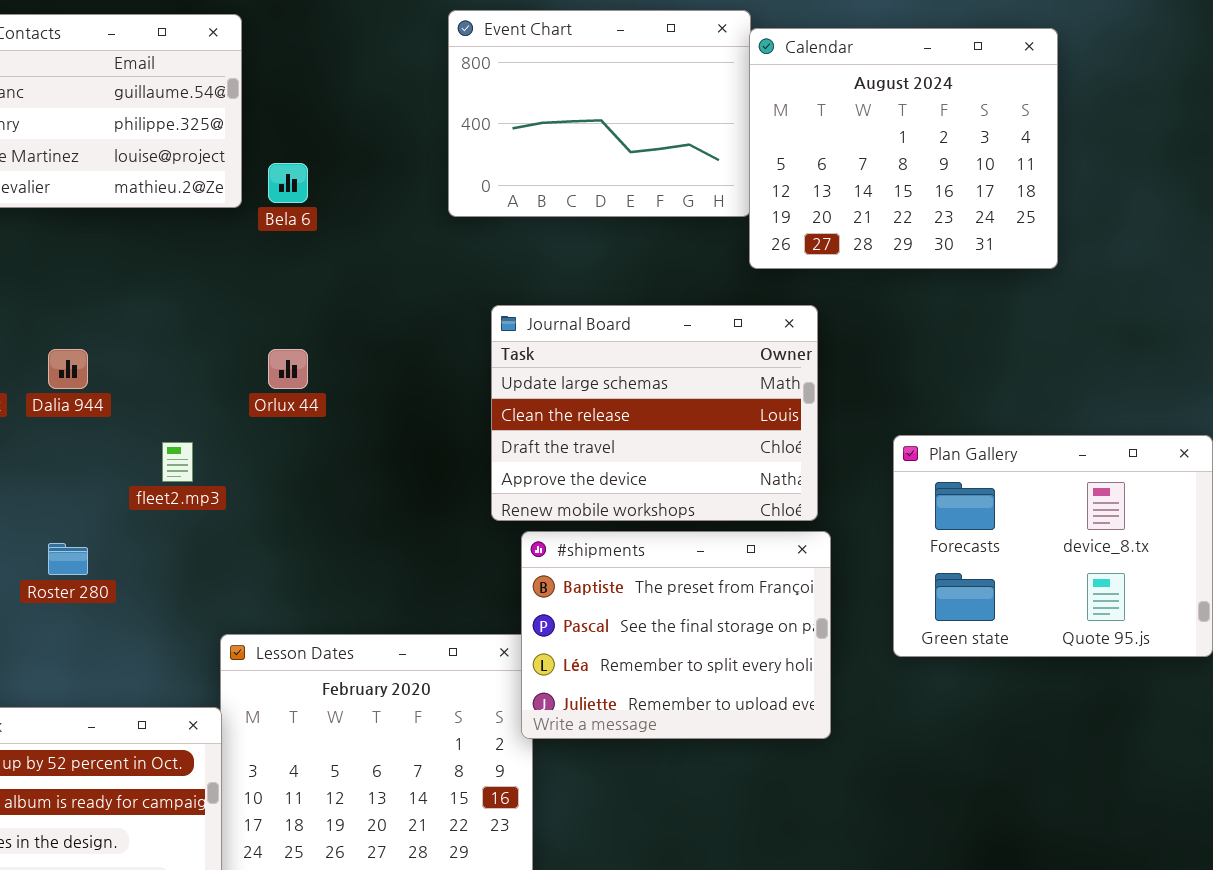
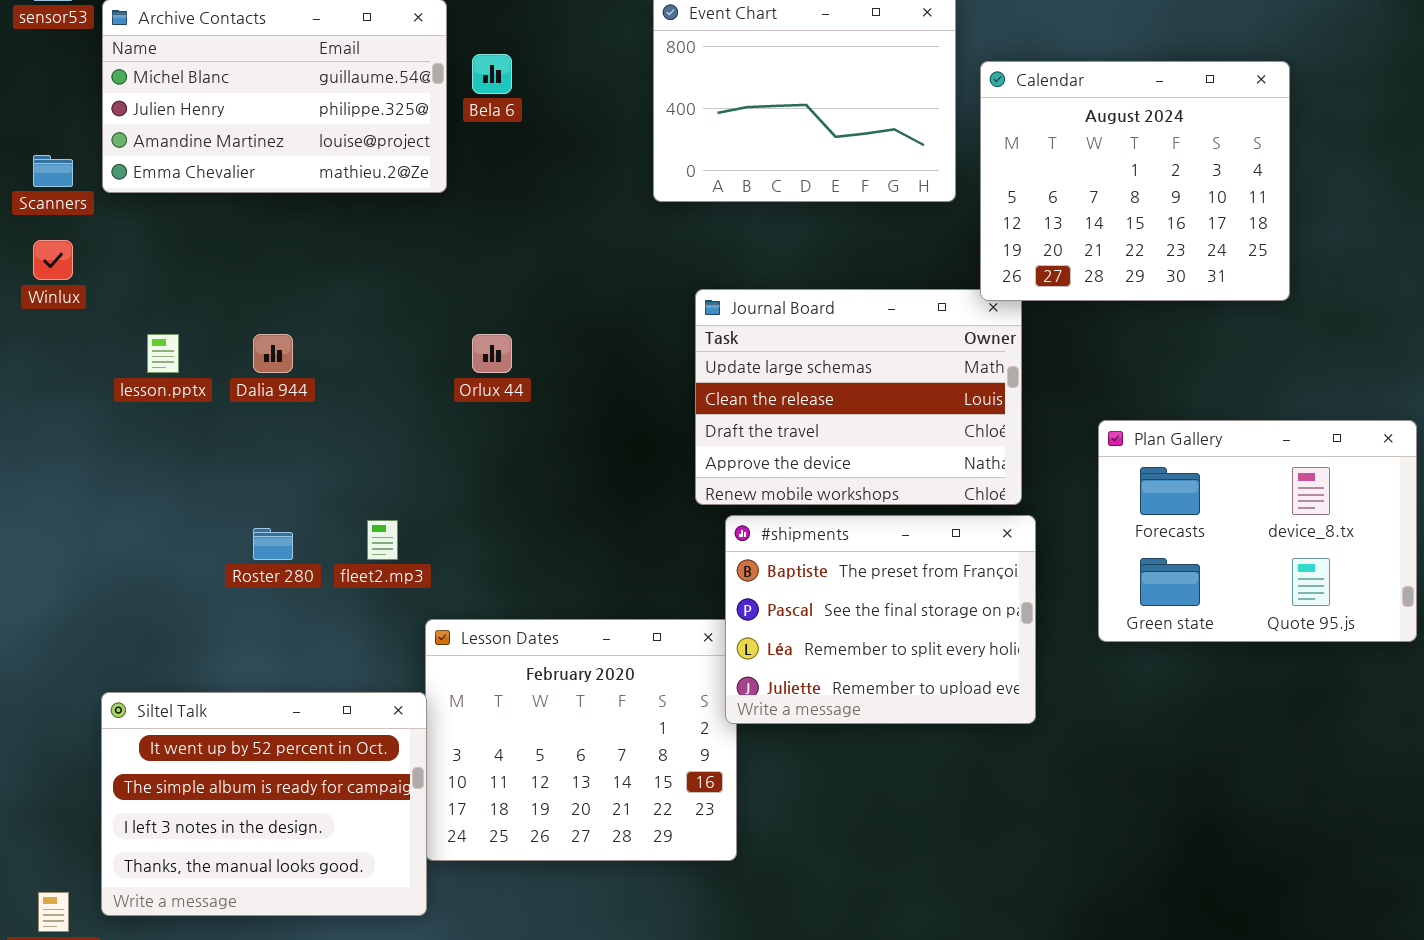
Calendar: [749,28,1058,269] -> [980,61,1290,301], moved
Bela 6: [268,163,308,203] -> [472,54,512,94], moved
fleet2.mp3: [162,442,193,482] -> [367,520,398,560], moved

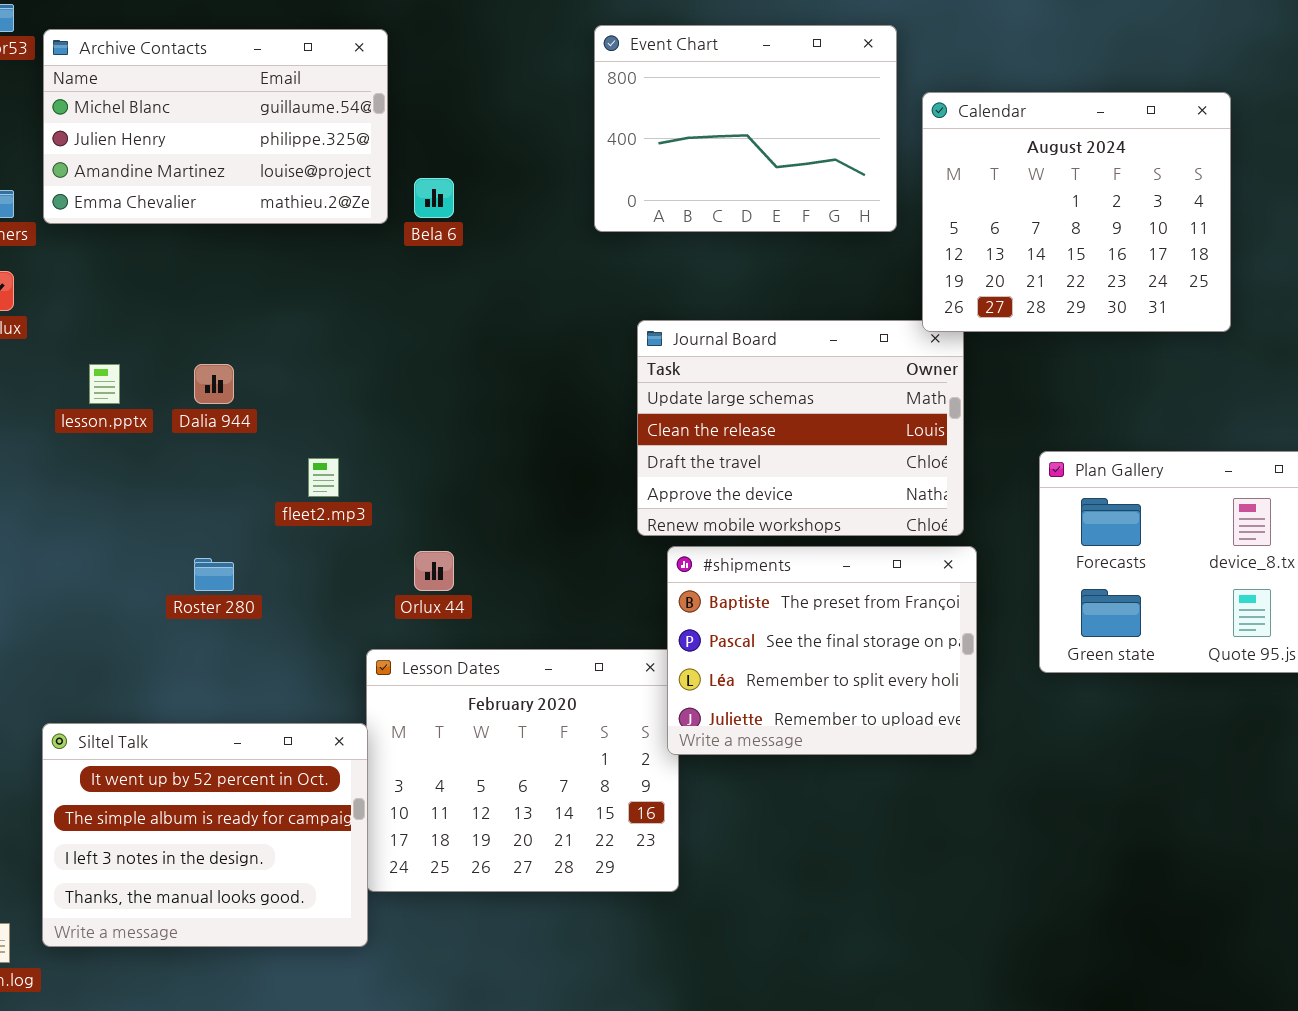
Bela 6: [472,54,512,94] -> [414,178,454,218], moved
Orlux 44: [472,334,512,373] -> [414,551,454,591], moved
fleet2.mp3: [367,520,398,560] -> [308,458,339,497], moved

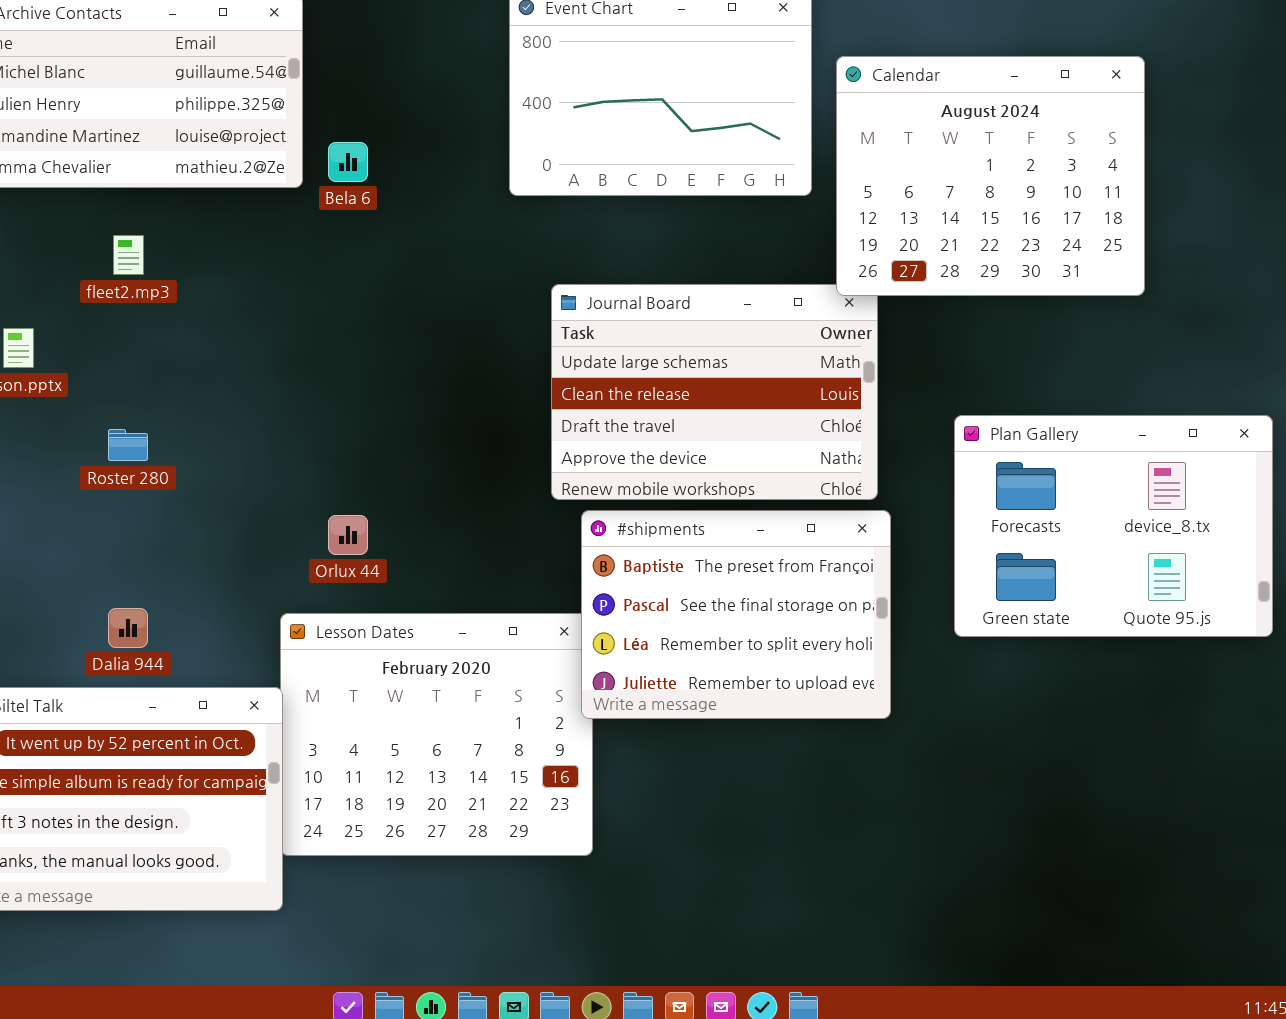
Dalia 944: [194,364,234,404] -> [108,608,148,648], moved
fleet2.mp3: [308,458,339,497] -> [113,235,144,275], moved
Roster 280: [194,558,234,591] -> [108,429,148,461], moved

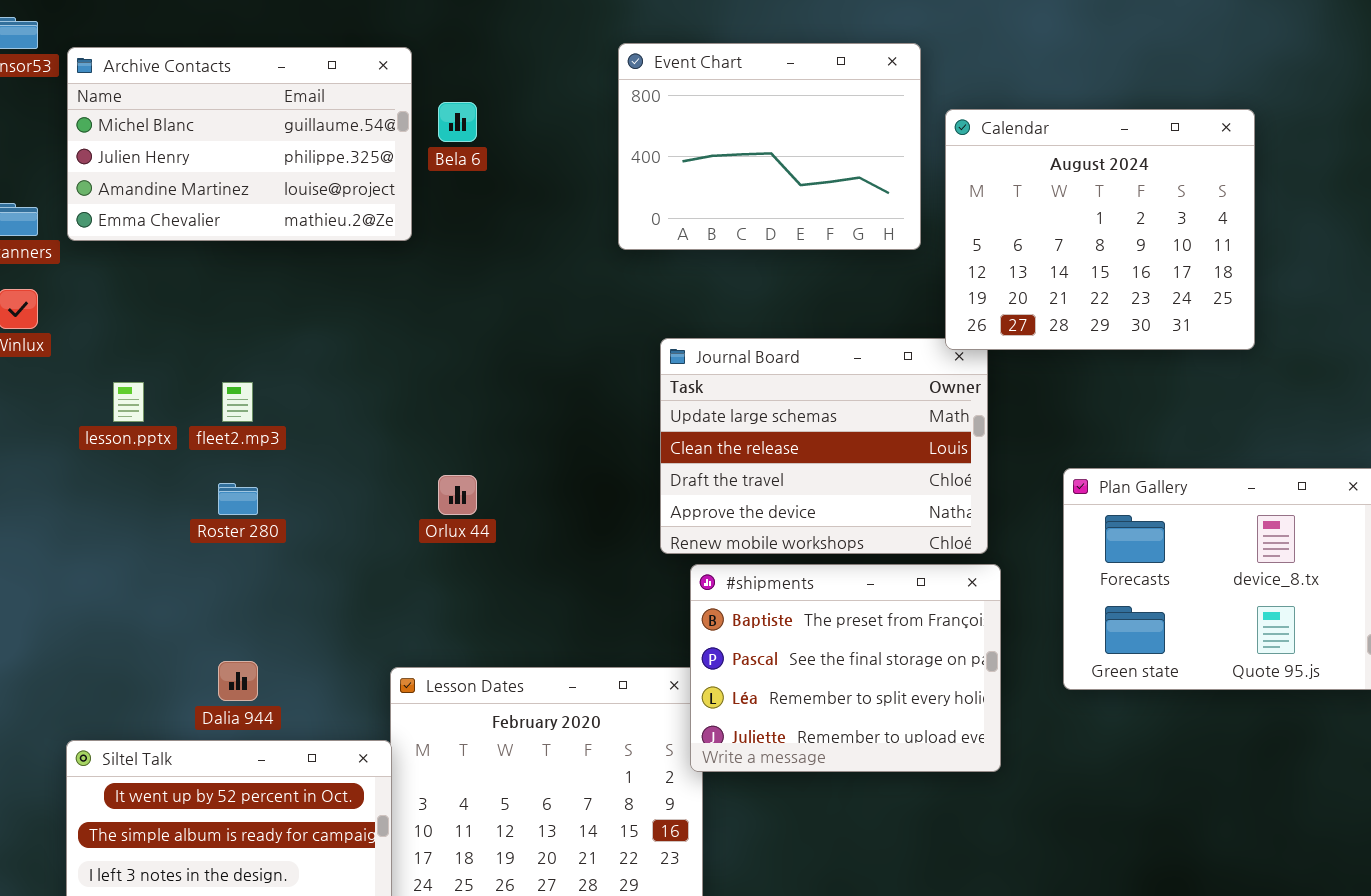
Bela 6: [328,142,368,182] -> [438,102,477,142], moved
fleet2.mp3: [113,235,144,275] -> [222,382,253,422], moved
Orlux 44: [328,515,368,555] -> [438,475,477,515], moved

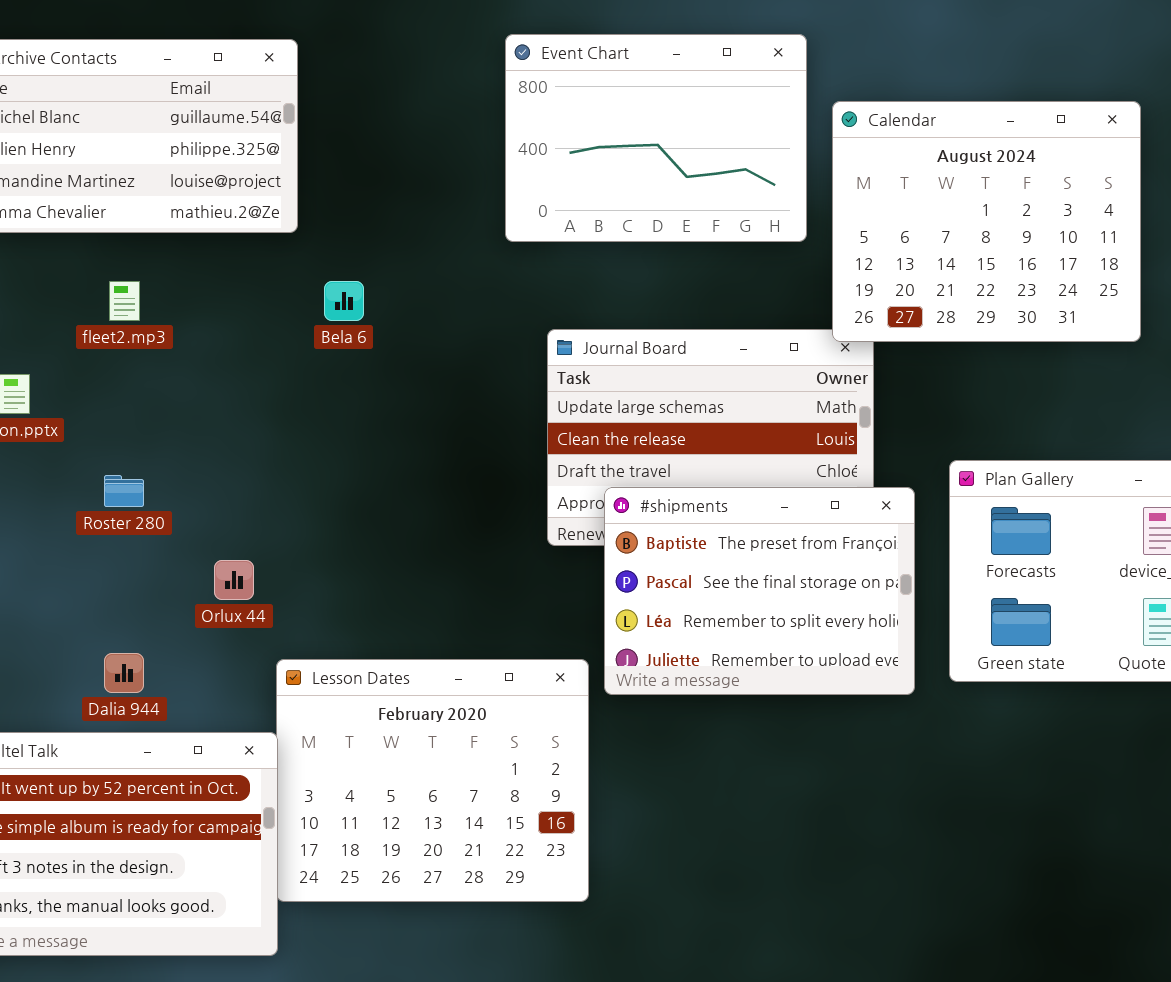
Bela 6: [438,102,477,142] -> [324,281,364,321], moved
fleet2.mp3: [222,382,253,422] -> [109,281,140,321], moved
Orlux 44: [438,475,477,515] -> [214,560,254,600], moved
#shipments: [690,564,1001,772] -> [604,487,915,695], moved

